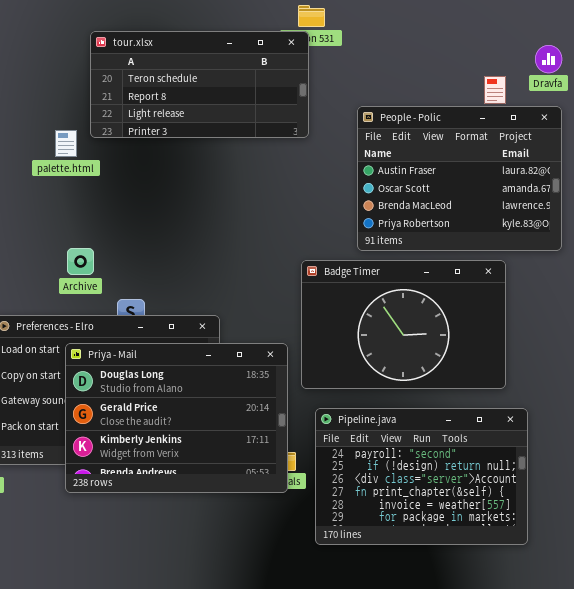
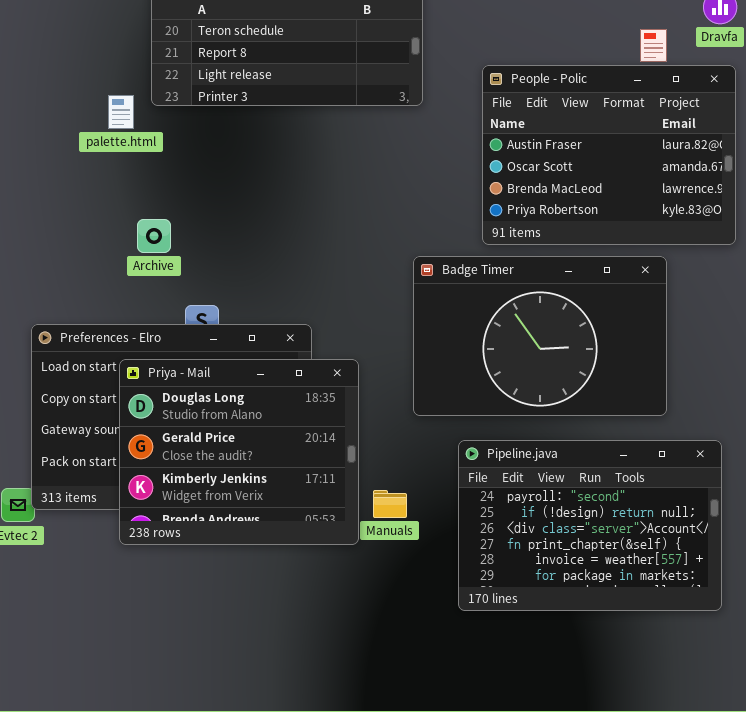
Archive: [67,248,94,275] -> [137,219,171,253], moved
Priya - Mail: [65,343,288,493] -> [119,359,359,545], resized
Pipeline.java: [315,408,528,545] -> [458,440,722,611], moved

